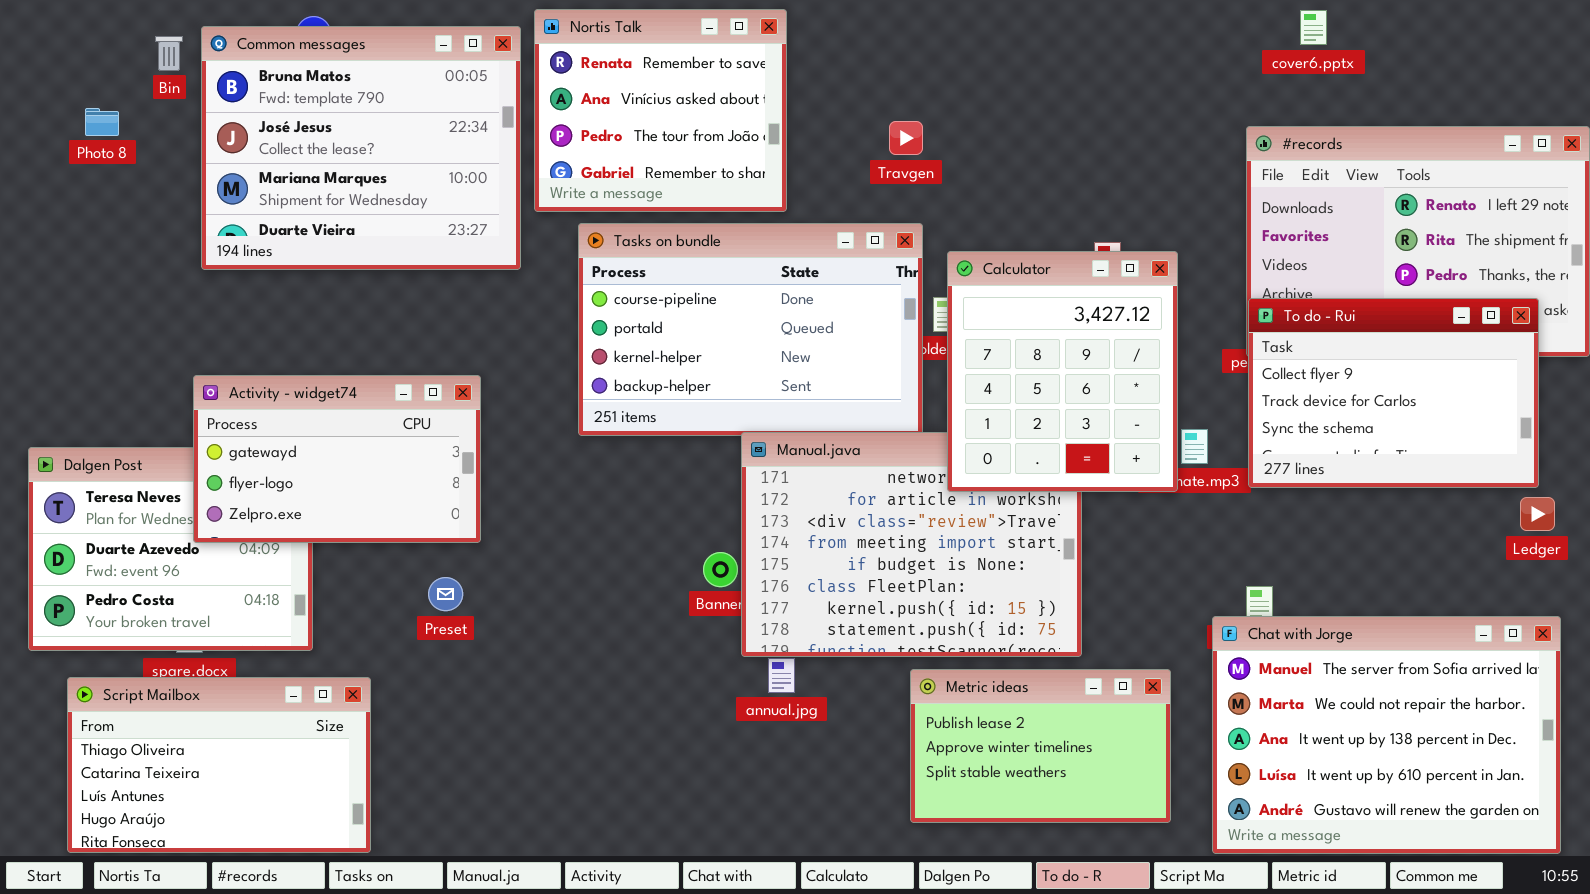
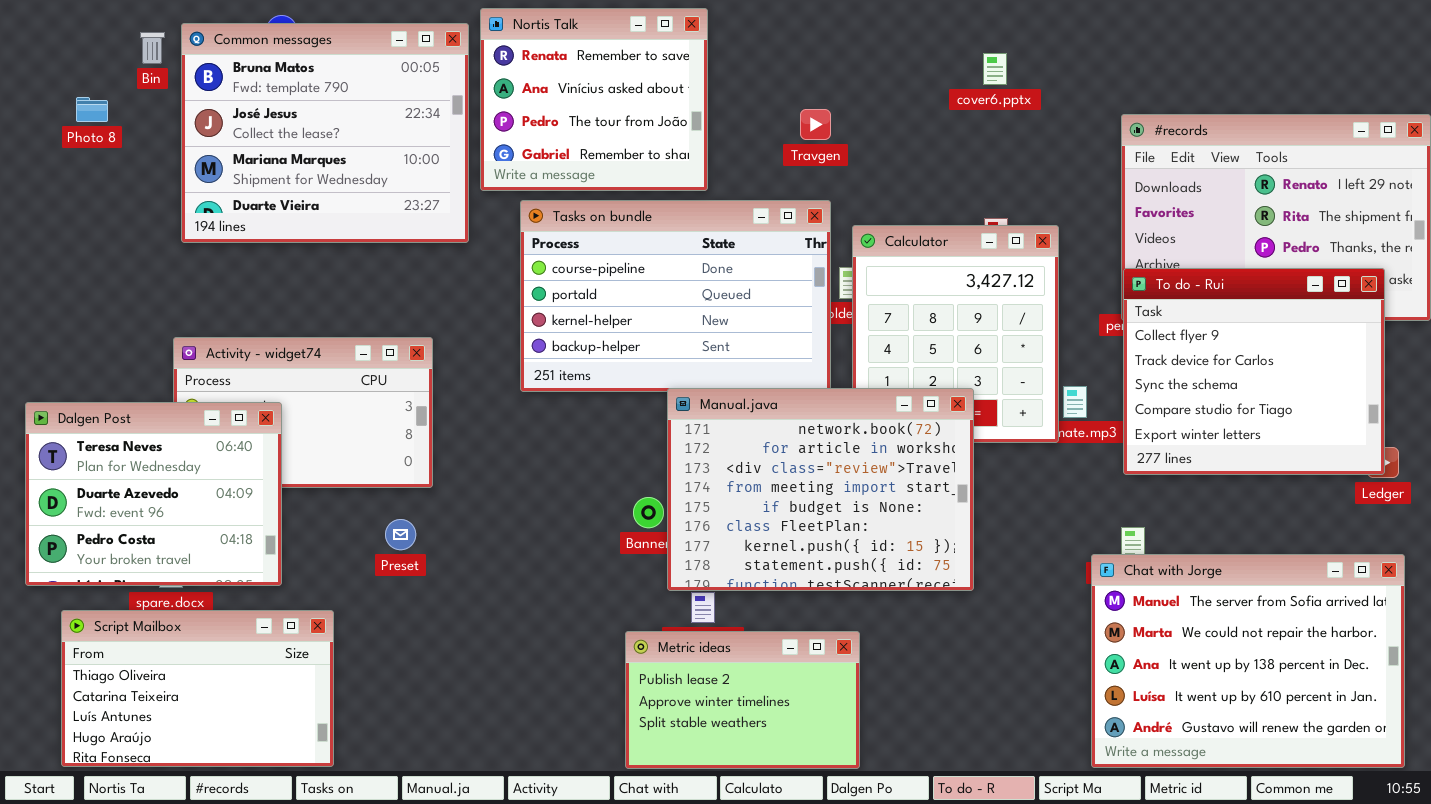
cover6.pptx: [1300,10,1327,45] -> [983,53,1007,85], moved
To do - Rui: [1248,298,1539,488] -> [1123,268,1385,475], resized
Manual.java: [741,432,1082,657] -> [667,388,974,591], raised
Dalgen Post: [28,447,313,651] -> [25,402,282,586], raised
Metric ideas: [910,669,1171,823] -> [625,631,860,769], moved

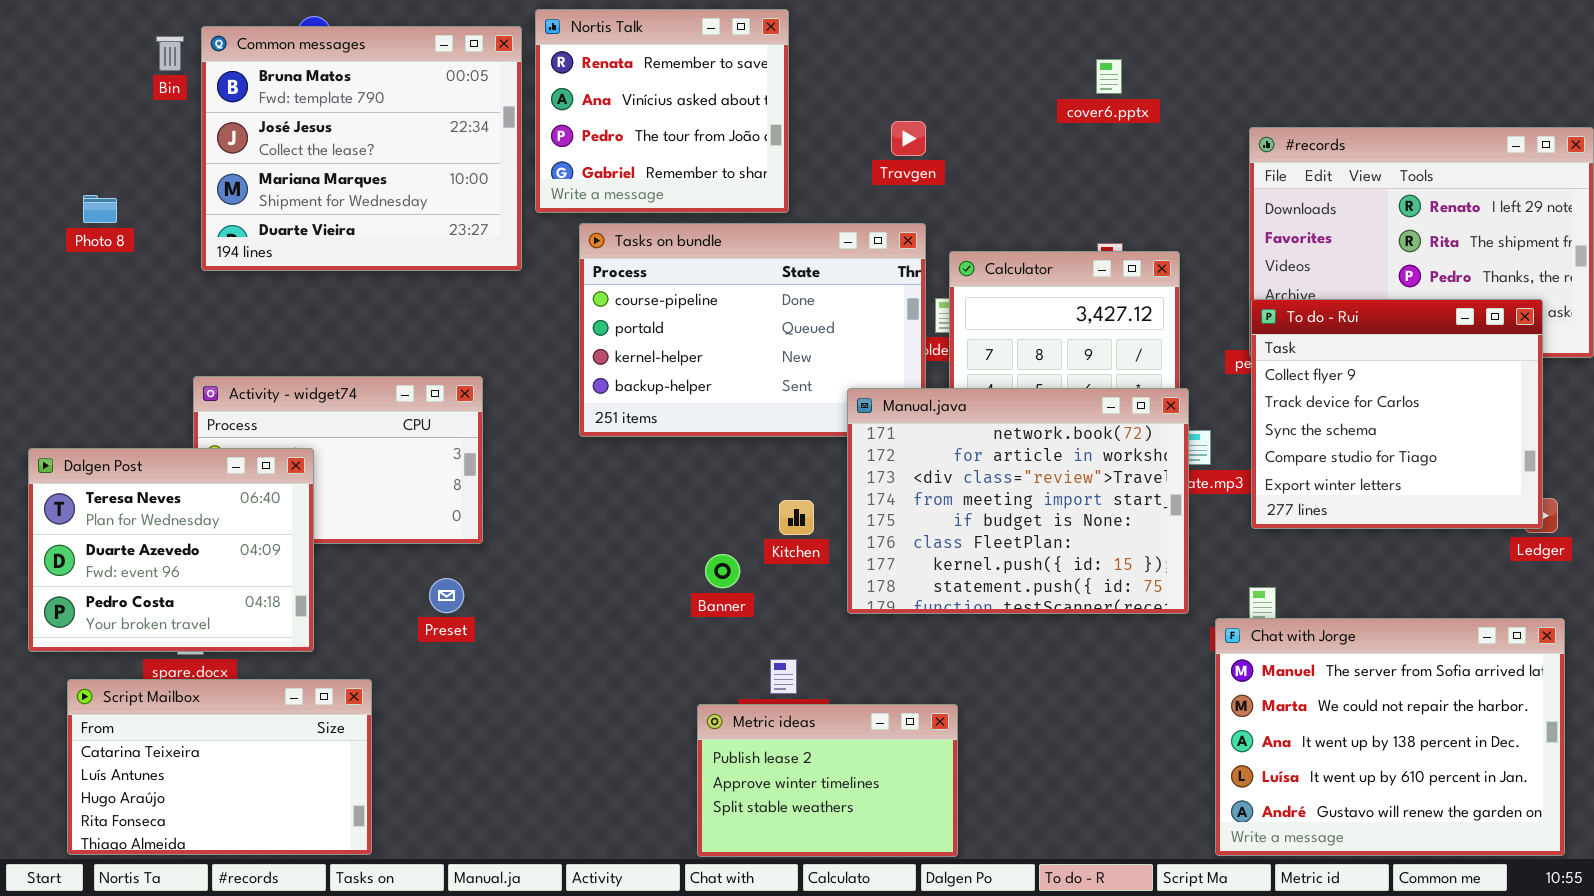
Photo 8: [76,97,108,122] -> [83,195,117,223], moved
Manual.java: [667,388,974,591] -> [847,388,1189,614], moved
Script Mailbox: [61,610,334,767] -> [67,679,372,855], scrolled down 1 row

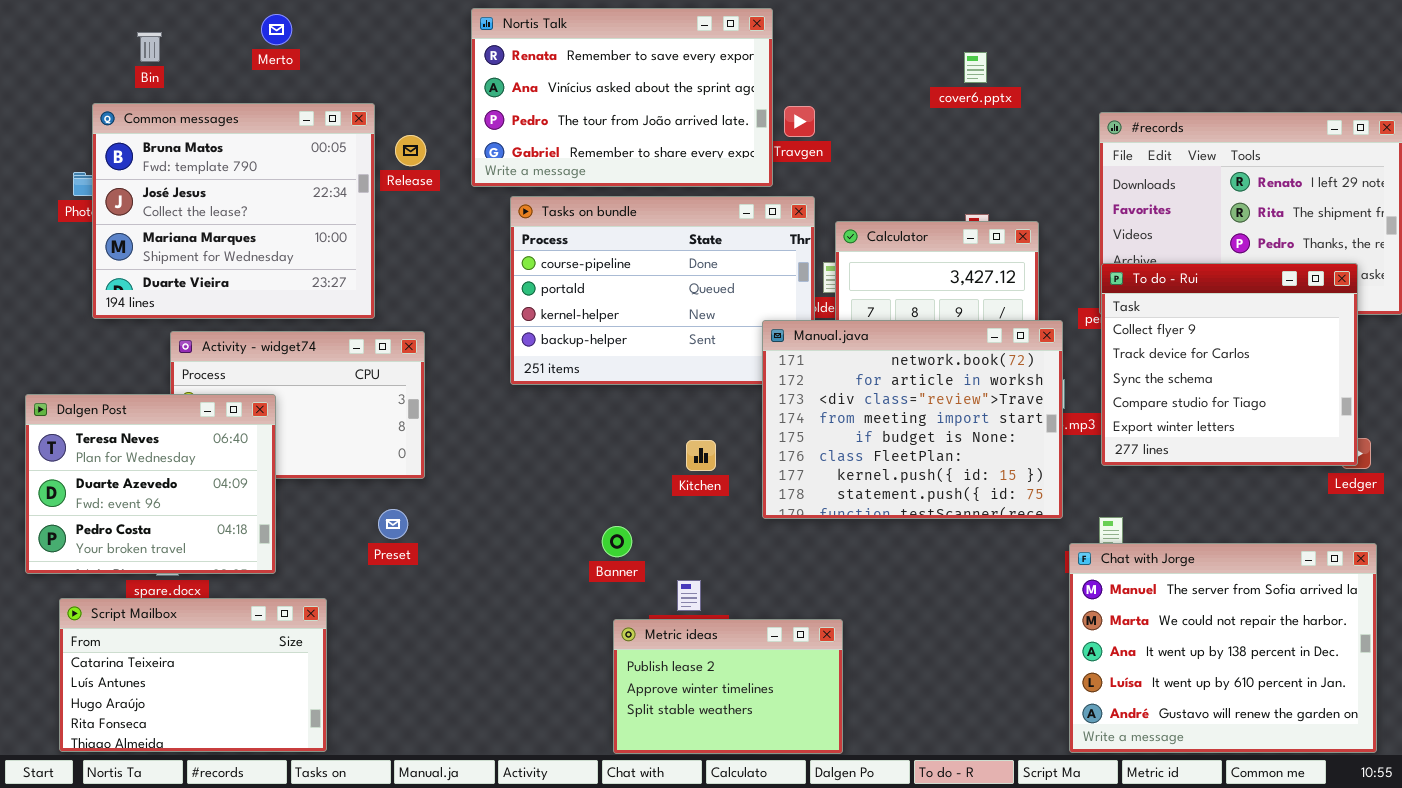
Nortis Talk: [535,9,789,213] -> [471,8,773,187], resized
Common messages: [201,26,522,271] -> [92,103,375,319], moved
Manual.java: [847,388,1189,614] -> [762,320,1063,519], moved
Banner: [705,554,740,588] -> [602,526,632,557], moved

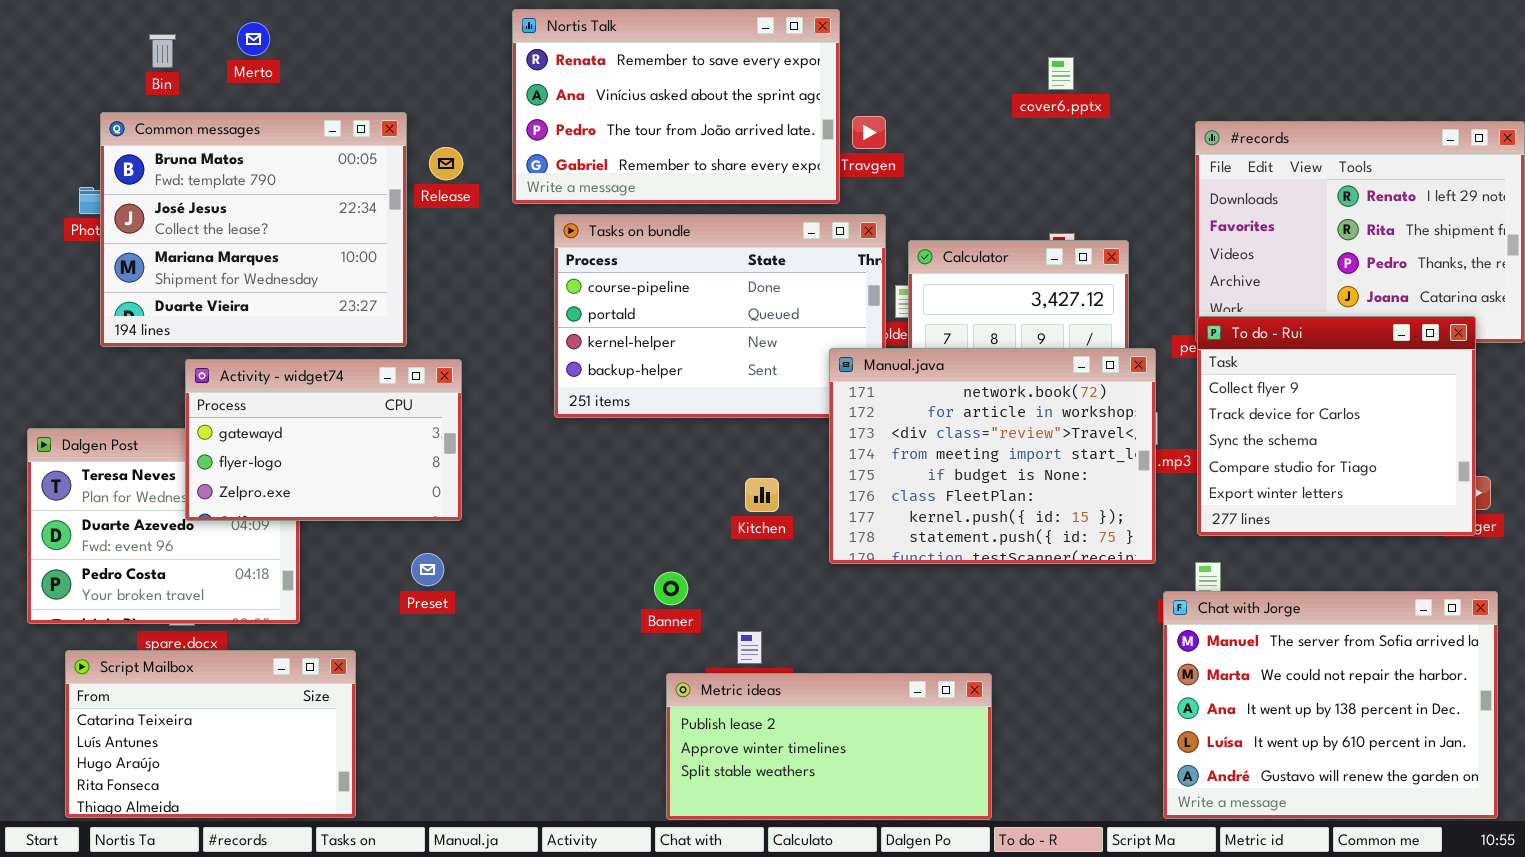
Merto: [261,14,292,45] -> [237,22,270,56], moved
To do - Rui: [1101,263,1358,466] -> [1197,316,1476,536], moved
Activity - widget74: [170,331,425,479] -> [185,359,462,521], raised
Metric ideas: [613,619,843,754] -> [666,673,992,820], resized

